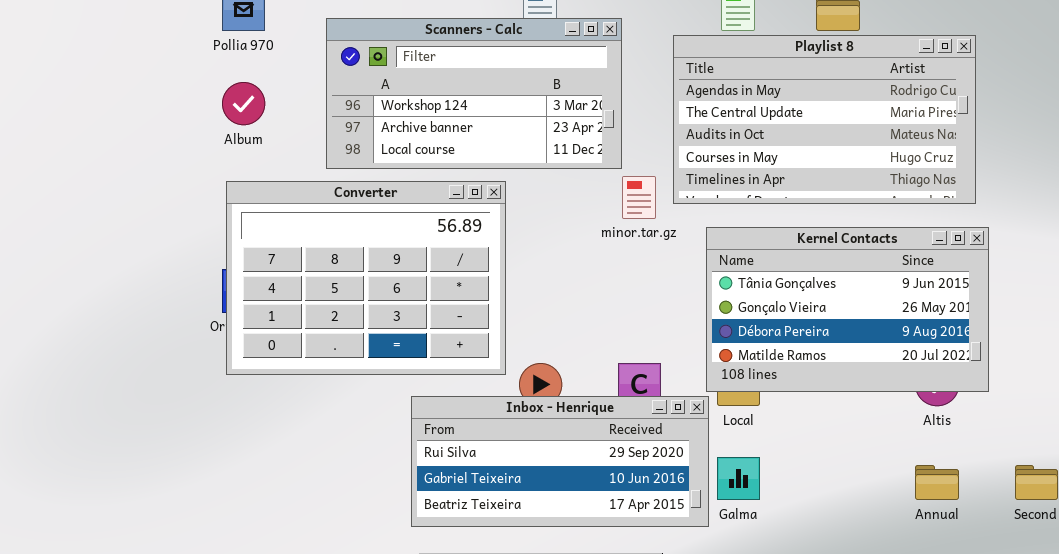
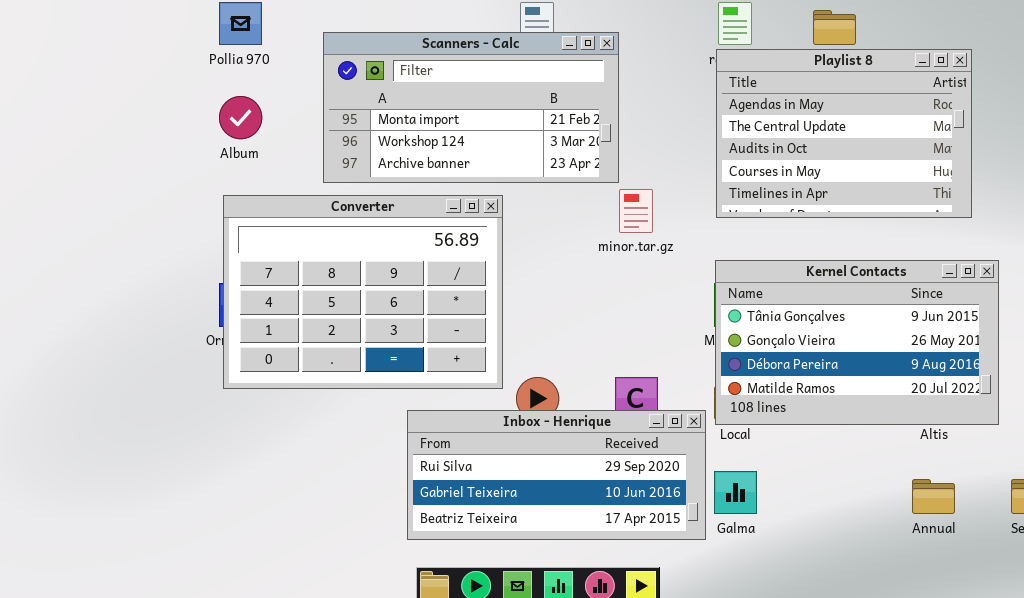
Scanners - Calc: [326,18,622,169] -> [323,32,619,183], scrolled up 1 row
Playlist 8: [673,35,976,204] -> [716,49,972,218], resized
Kernel Contacts: [706,227,989,392] -> [715,260,999,425], moved

